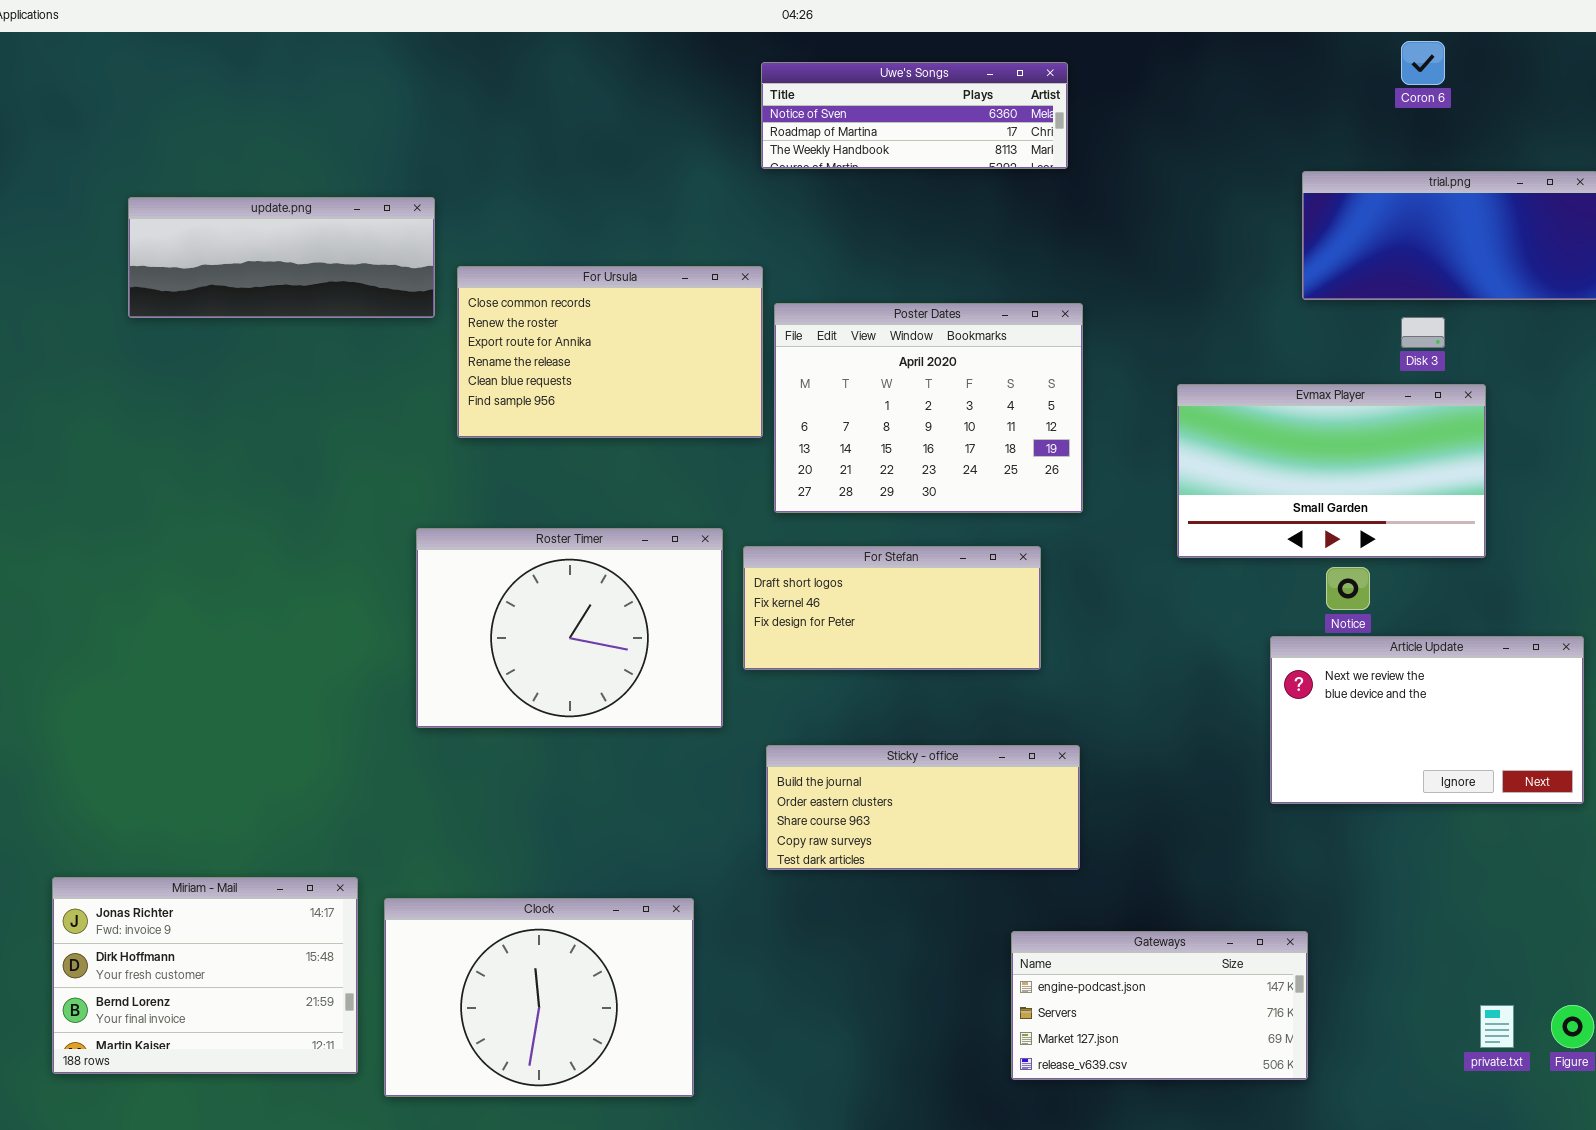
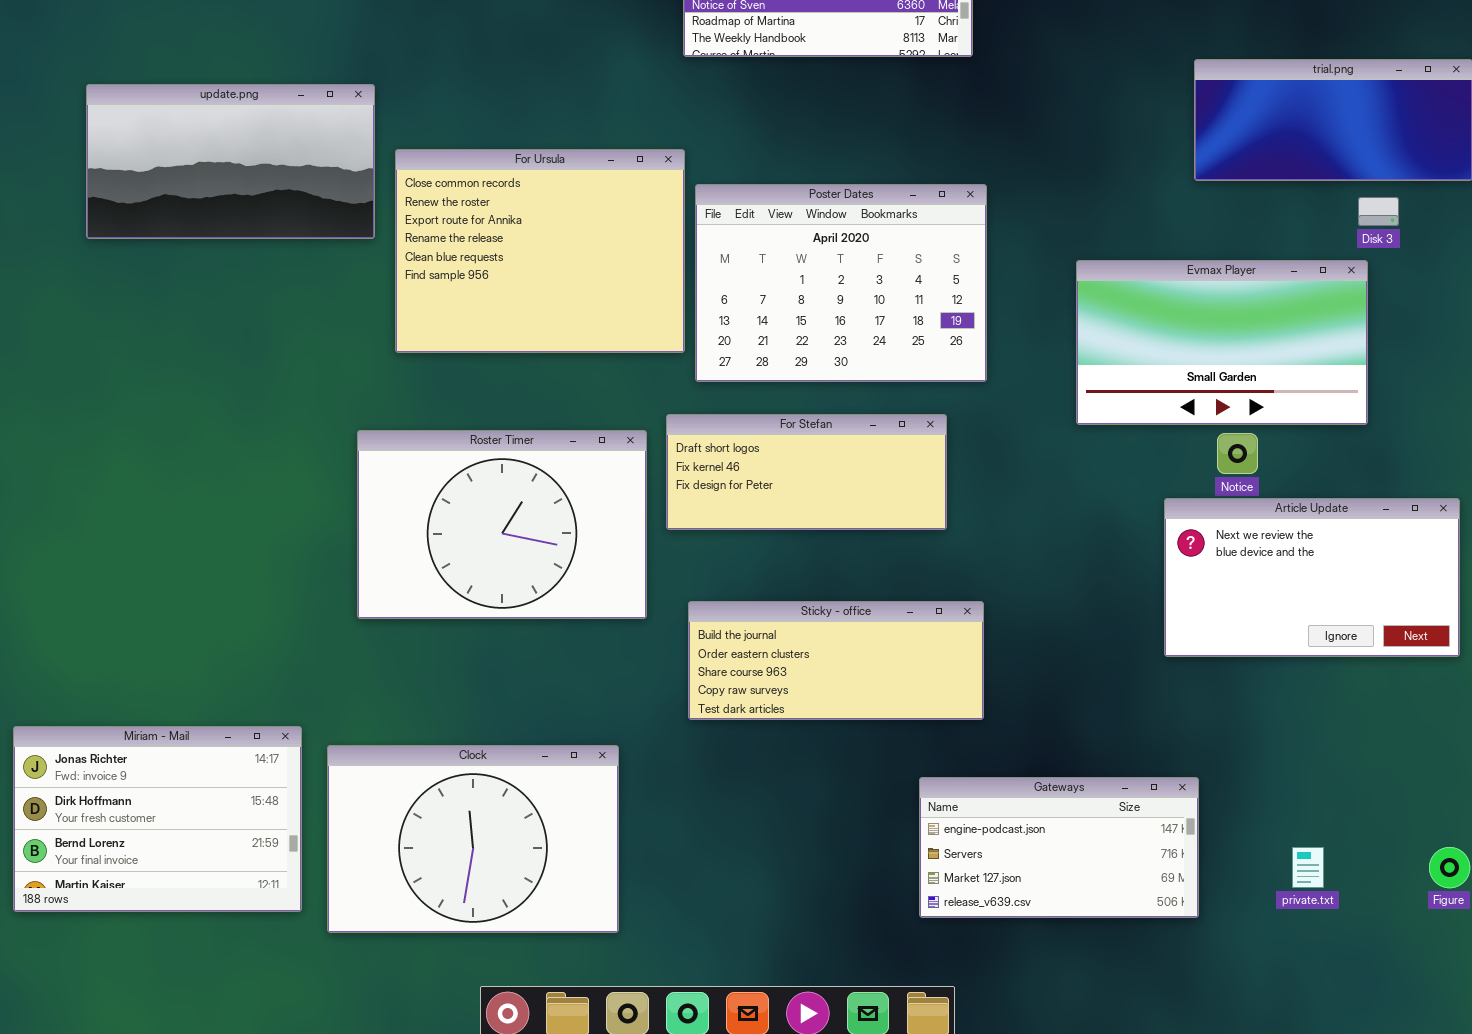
update.png: [128,197,435,318] -> [86,84,375,239], resized
For Ursula: [457,266,763,438] -> [395,149,685,353], resized
Disk 3: [1401,317,1445,348] -> [1358,197,1399,226], moved
Roster Timer: [416,528,723,728] -> [357,430,647,619], moved
private.txt: [1480,1005,1514,1048] -> [1292,847,1324,888], moved

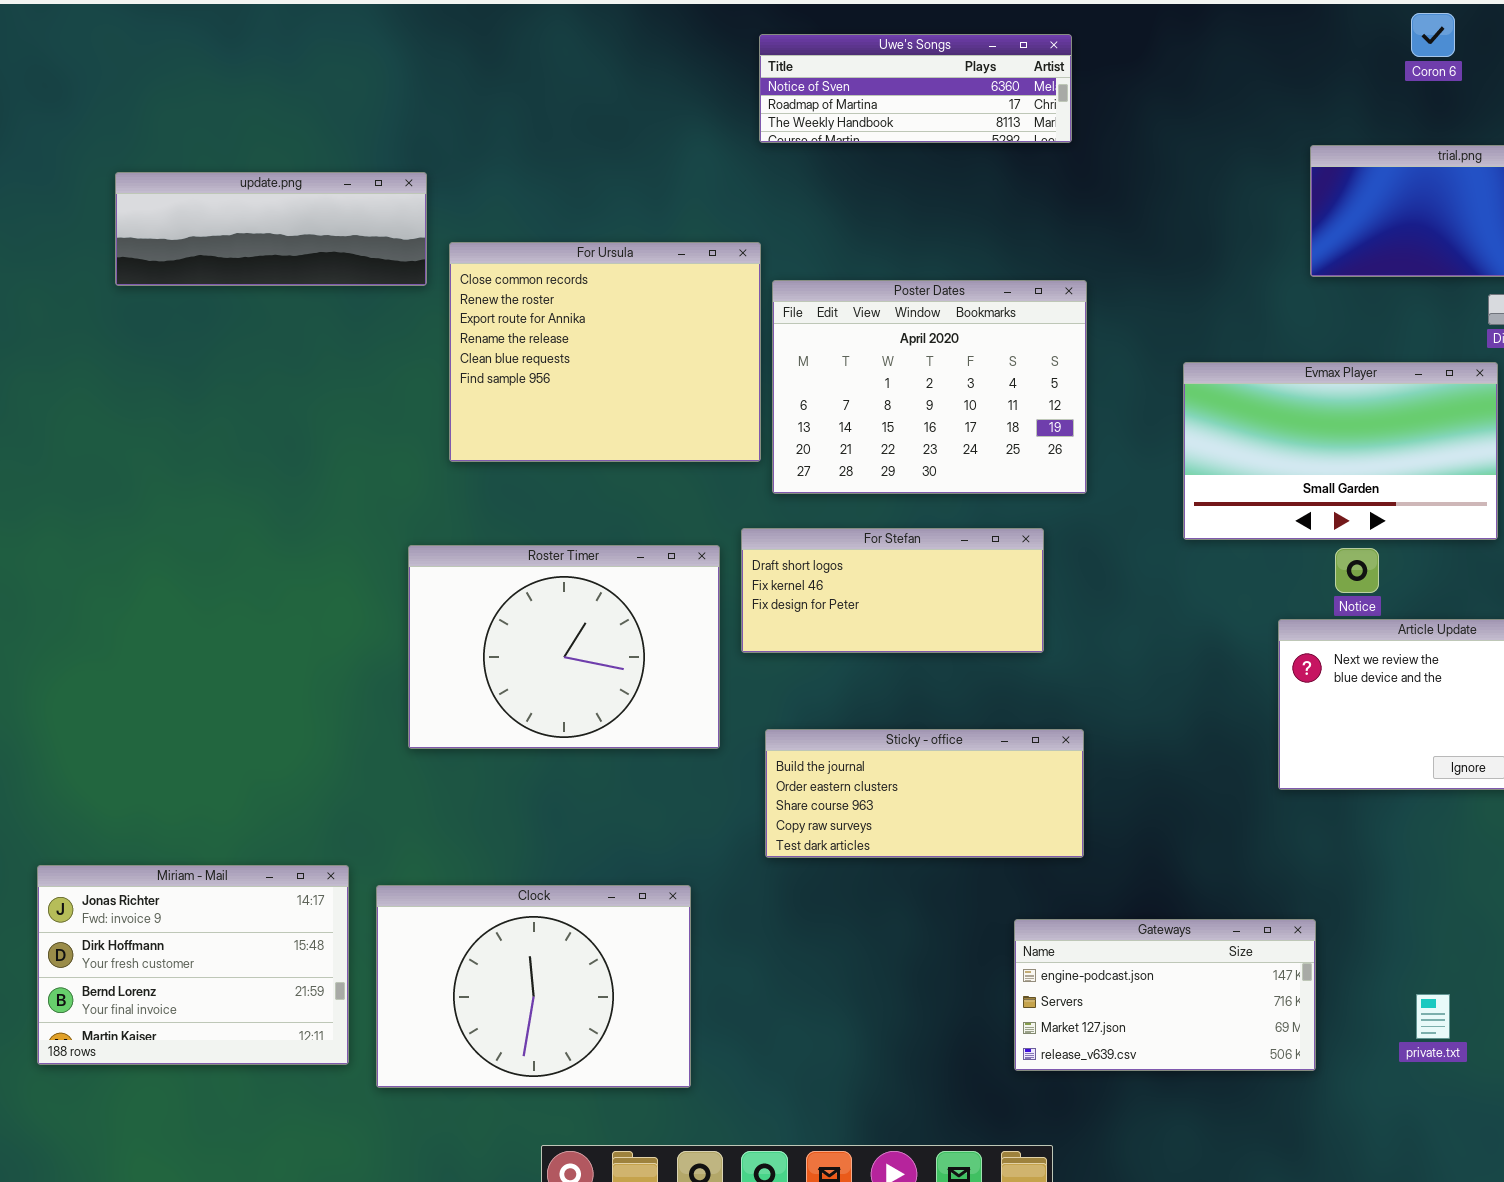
update.png: [86,84,375,239] -> [115,172,427,286], resized

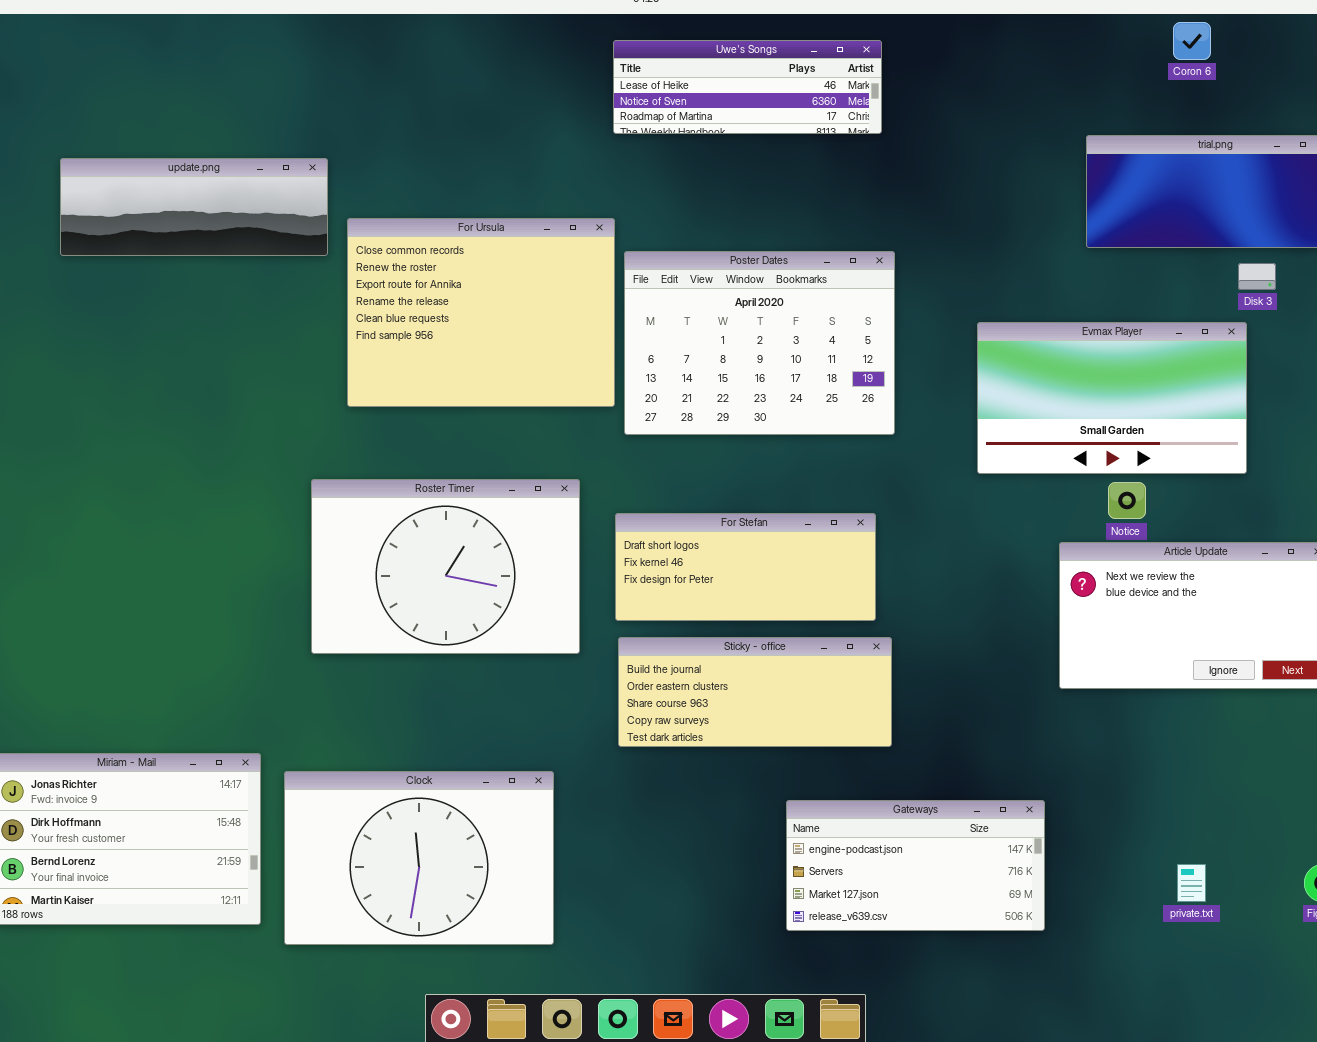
Uwe's Songs: [759,34,1072,143] -> [613,40,882,134], scrolled up 1 row
For Stefan: [741,528,1044,653] -> [615,513,876,621], moved
Gateways: [1014,919,1316,1071] -> [786,800,1045,931], moved

